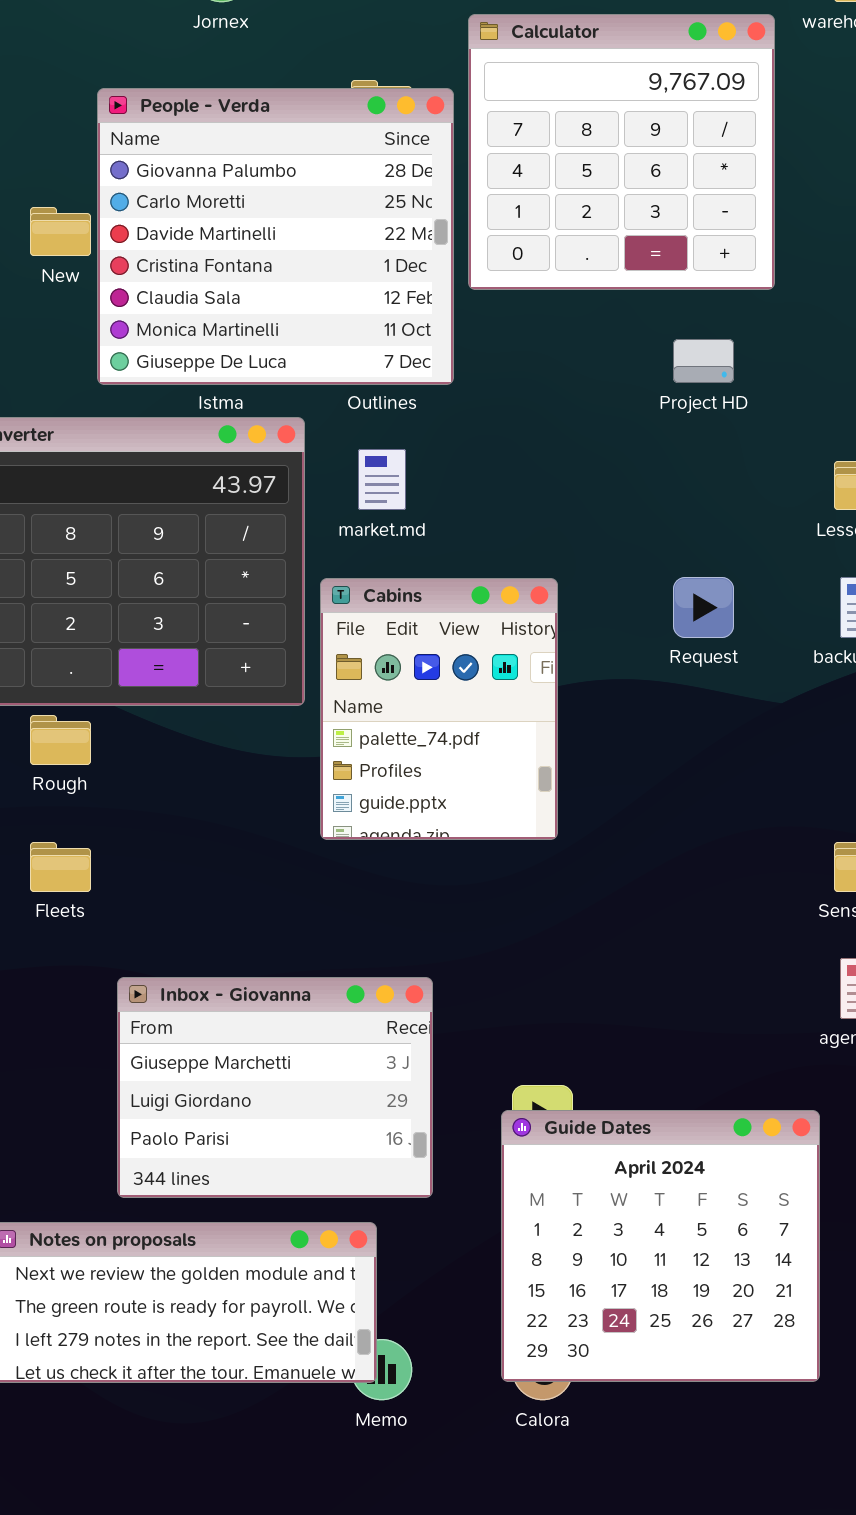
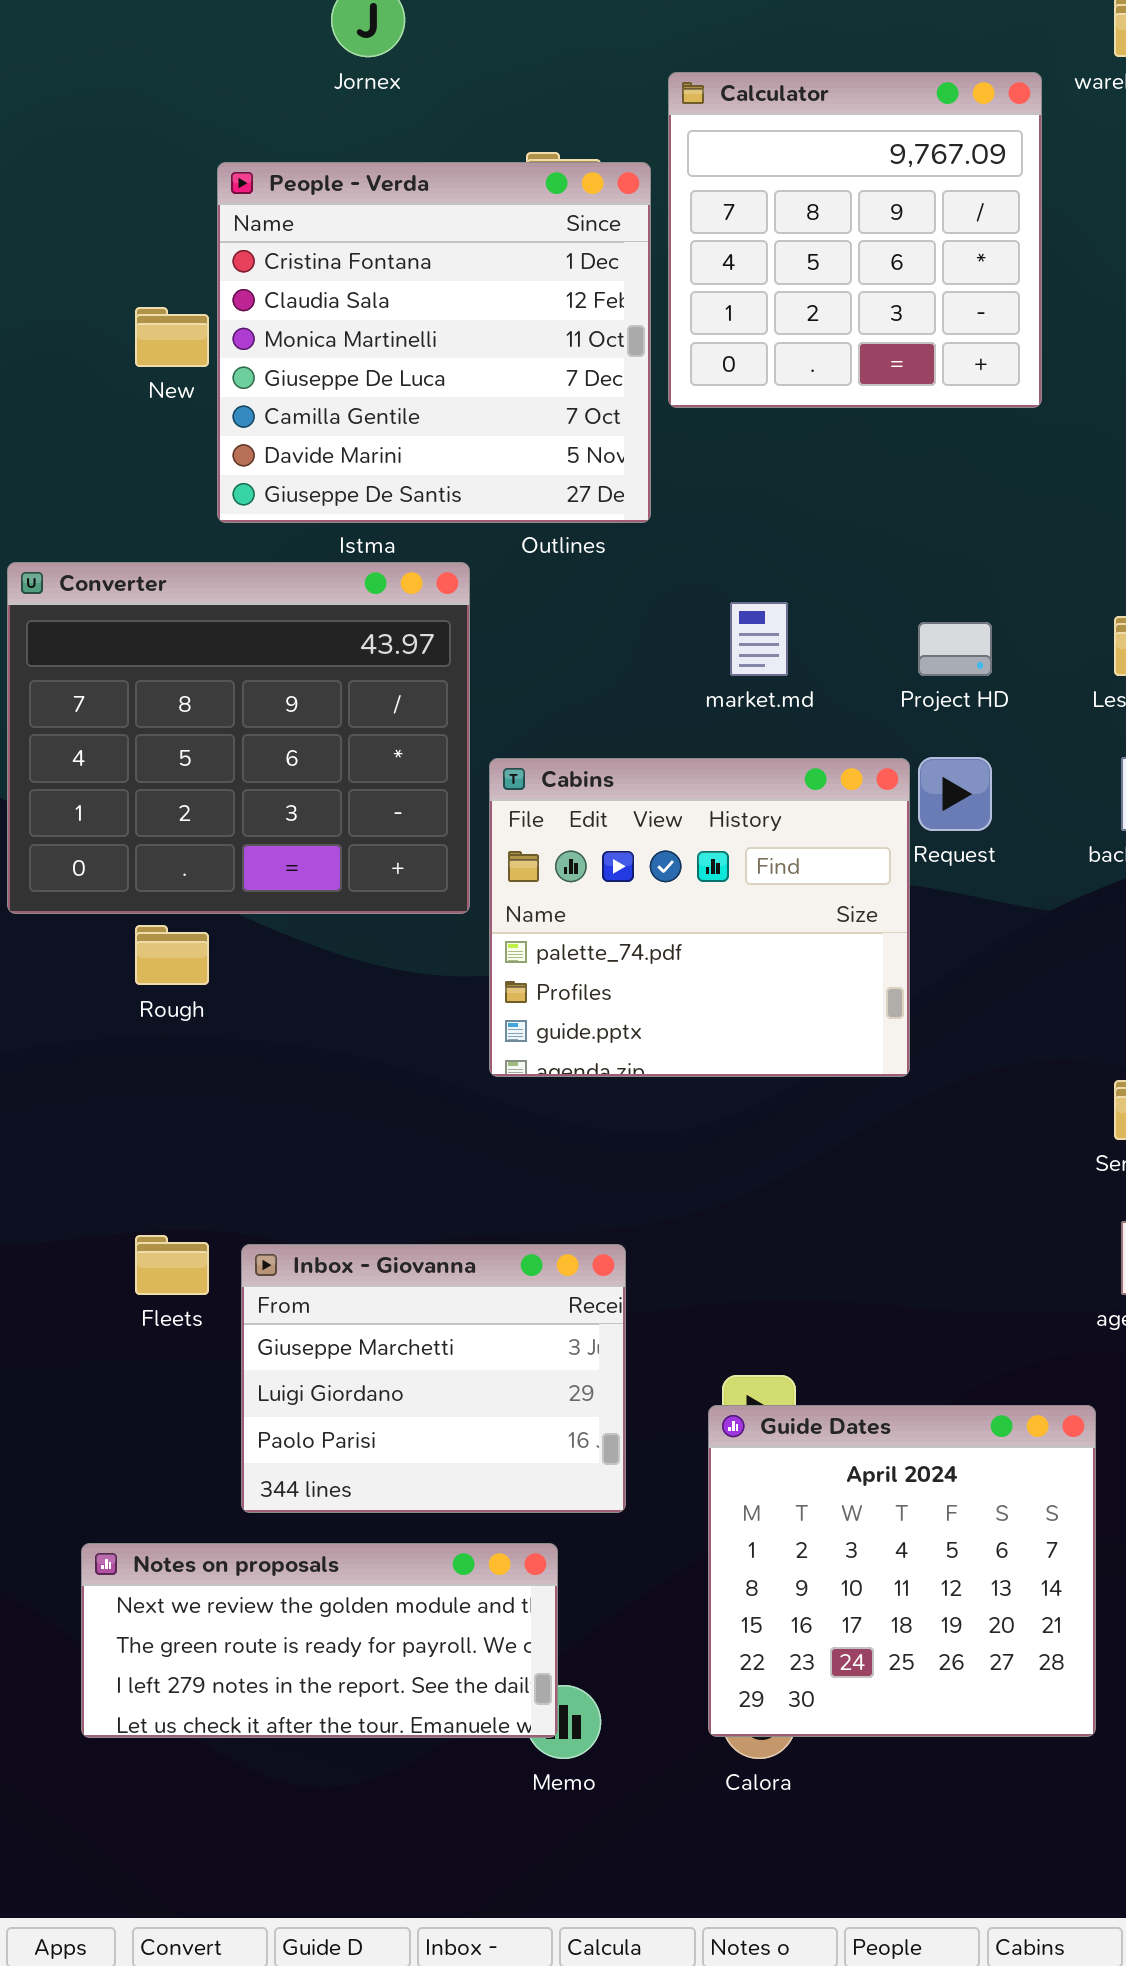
People - Verda: [97,88,454,385] -> [217,162,651,523], scrolled down 3 rows
Project HD: [673,339,734,383] -> [918,622,992,676], moved
market.md: [358,449,406,510] -> [730,602,788,676], moved
Cabins: [320,578,558,840] -> [489,758,910,1077], resized
Fleets: [30,842,91,892] -> [135,1235,209,1295], moved

